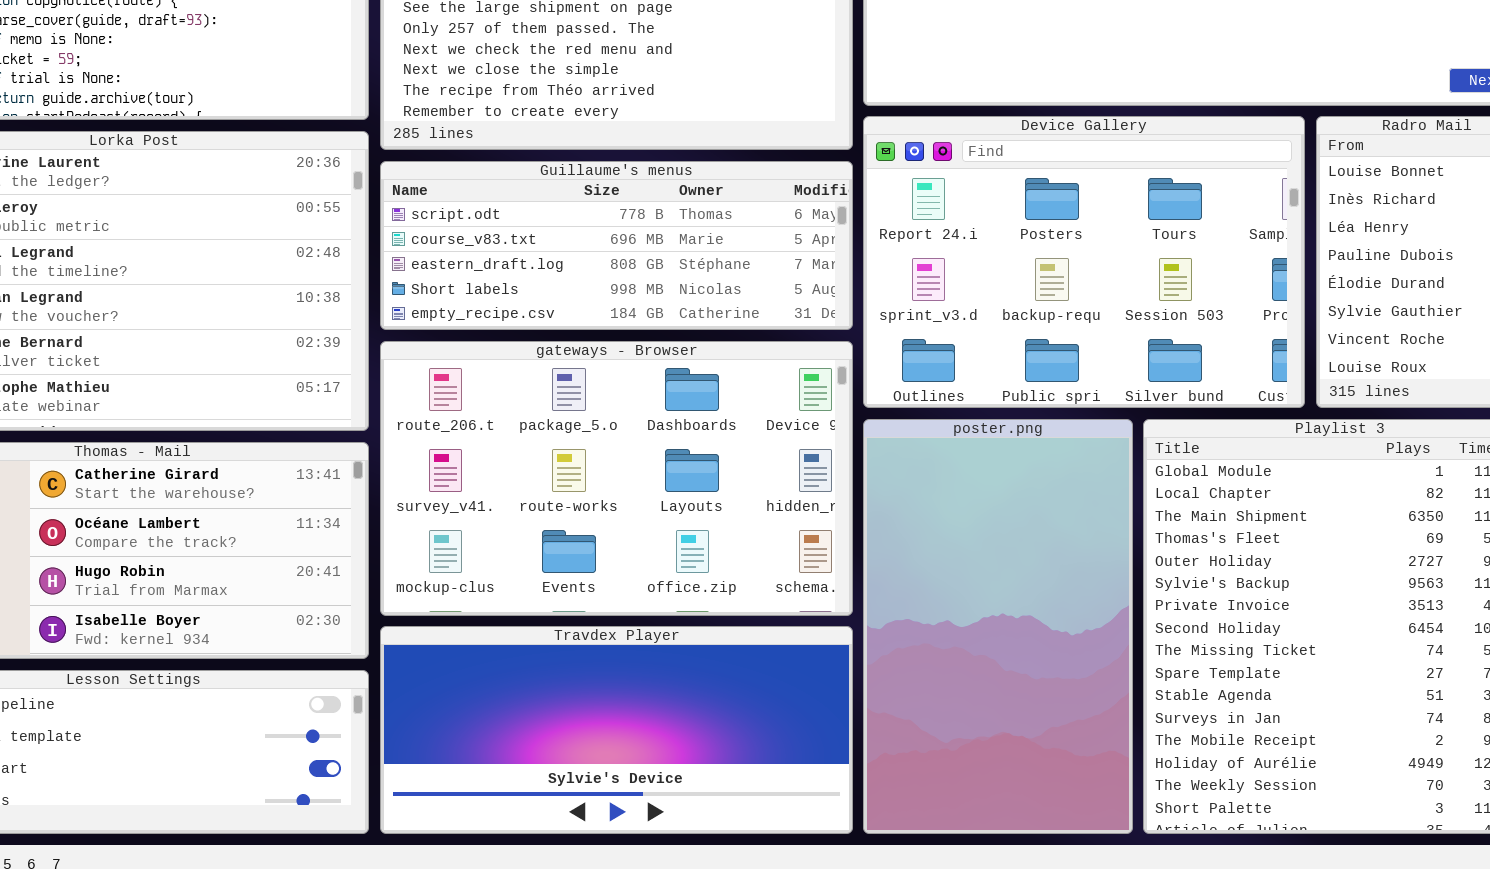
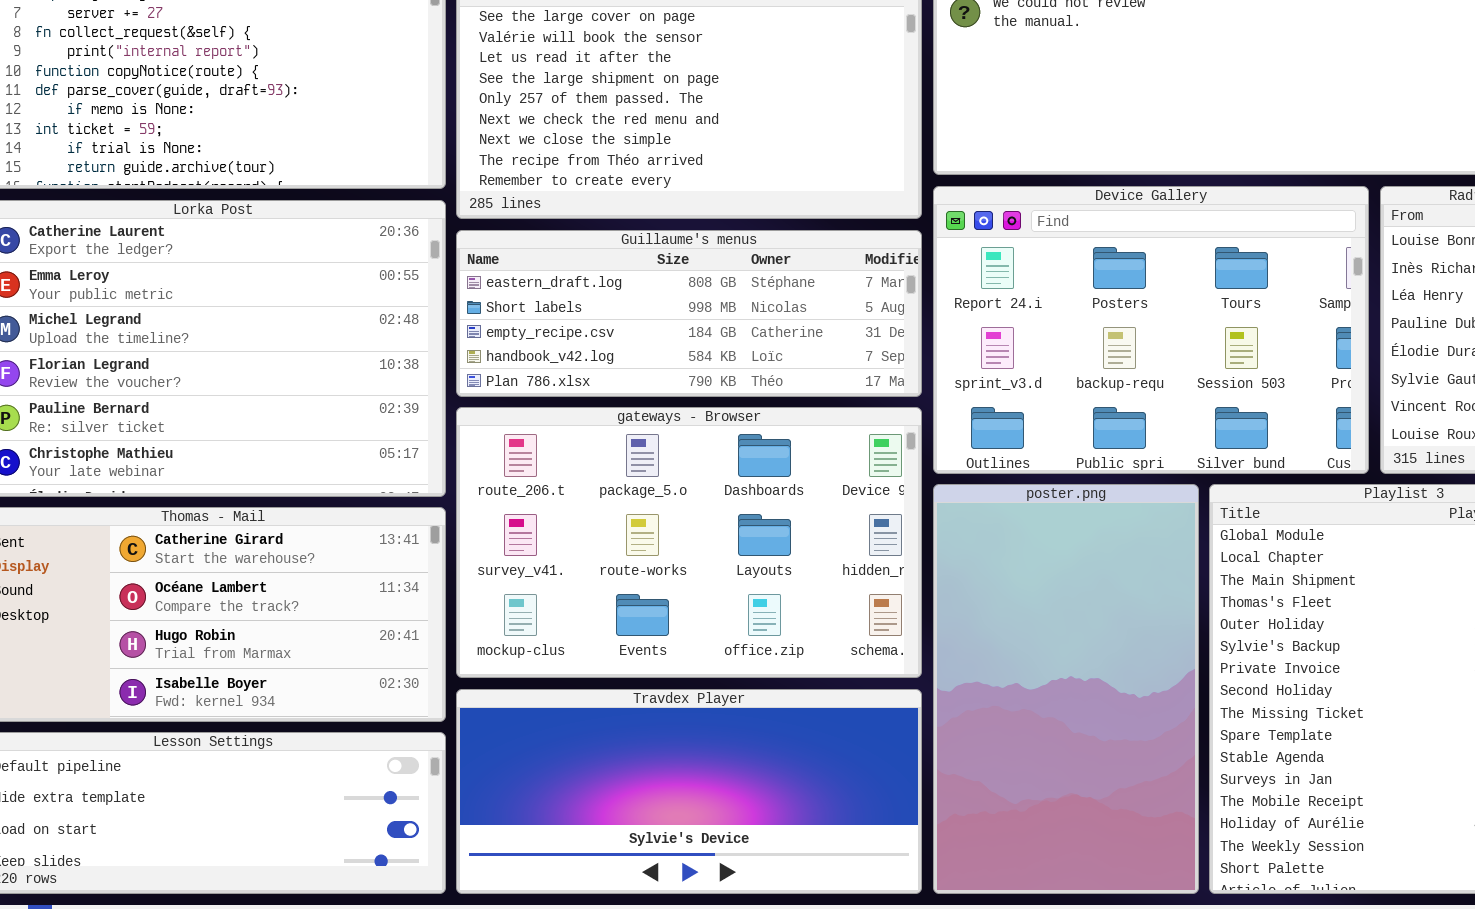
Guillaume's menus: [380,161,853,330] -> [456,230,922,397], scrolled down 2 rows

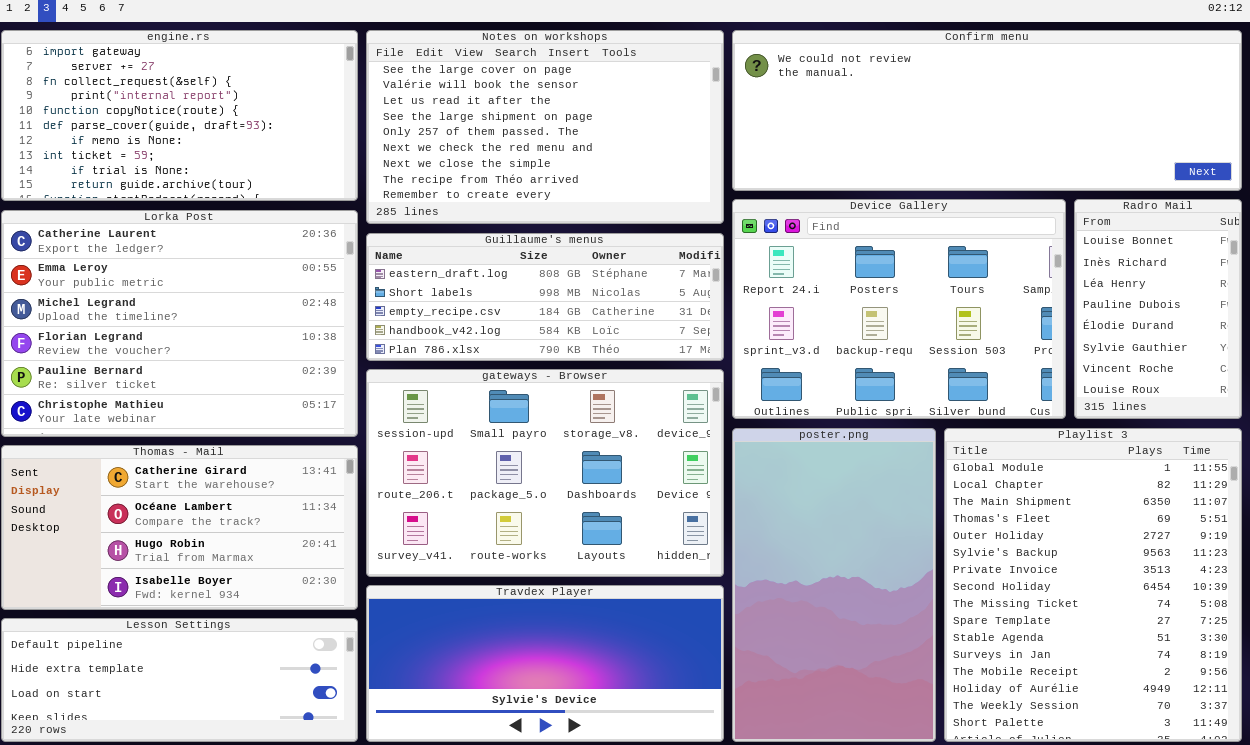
gateways - Browser: [456,407,922,678] -> [366,369,724,577], scrolled up 1 row

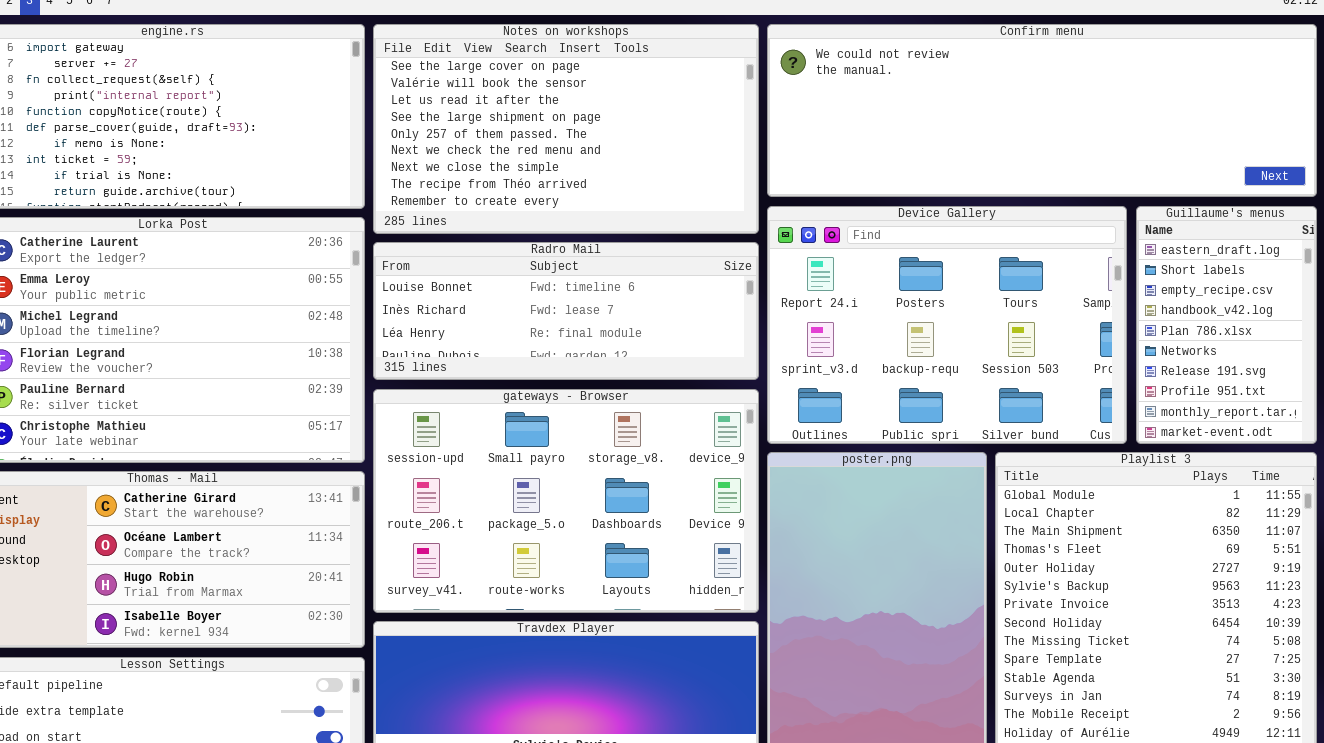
Radro Mail: [1074,199,1242,419] -> [373,242,759,380], moved, resized
Guillaume's menus: [366,233,724,361] -> [1136,206,1317,444], moved, resized

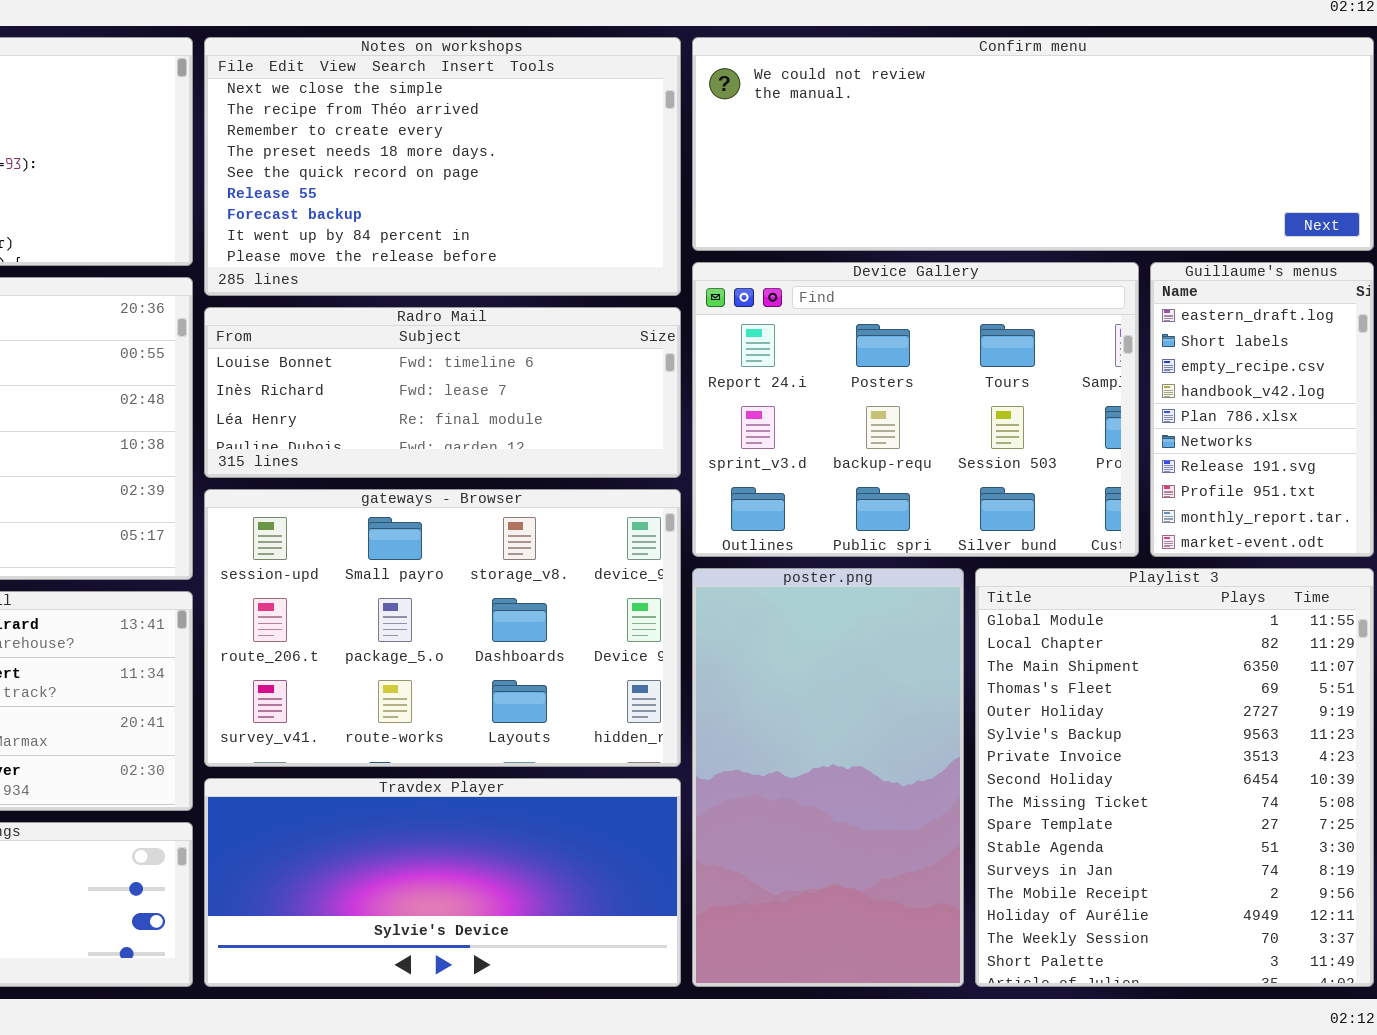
Notes on workshops: [373,24,759,234] -> [204,37,681,296], scrolled down 6 rows

